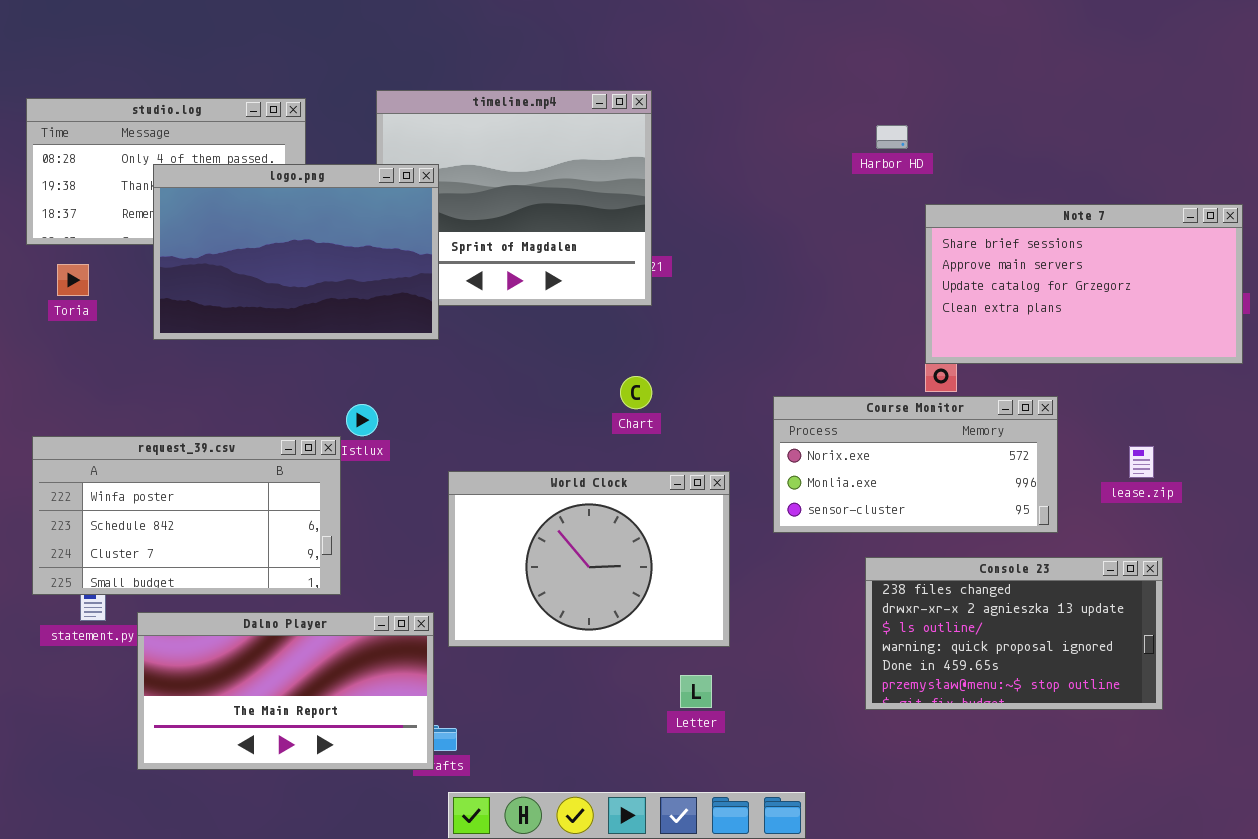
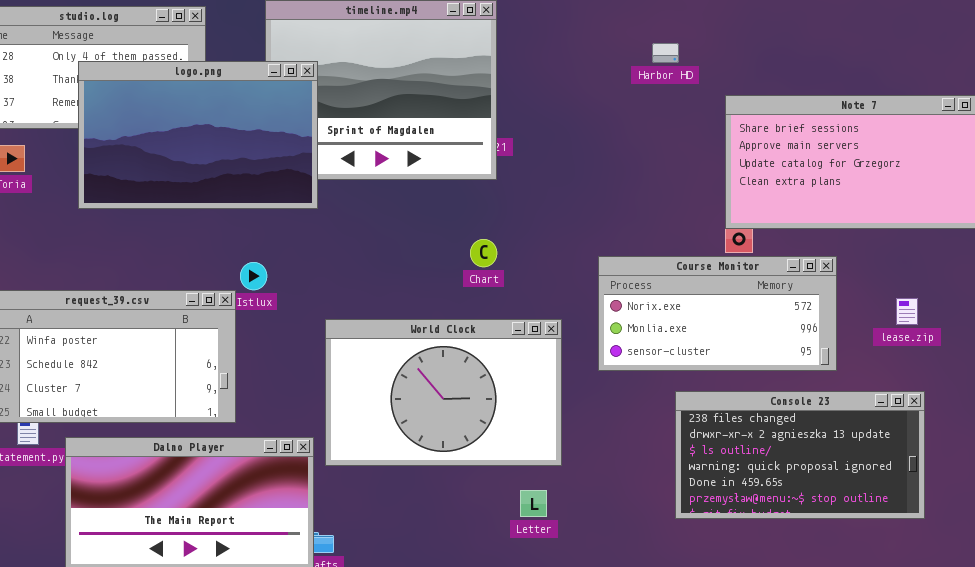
Harbor HD: [876,125,908,149] -> [652,43,679,63], moved

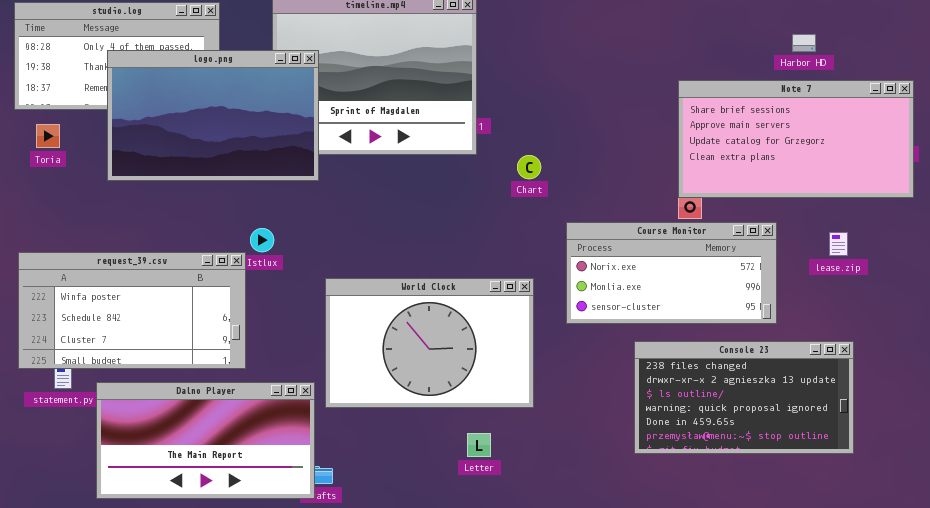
Harbor HD: [652,43,679,63] -> [792,34,816,52], moved
Chart: [470,239,497,267] -> [517,155,541,179], moved
lease.zip: [896,298,918,325] -> [829,232,848,256], moved
Letter: [520,490,547,517] -> [467,433,491,457], moved

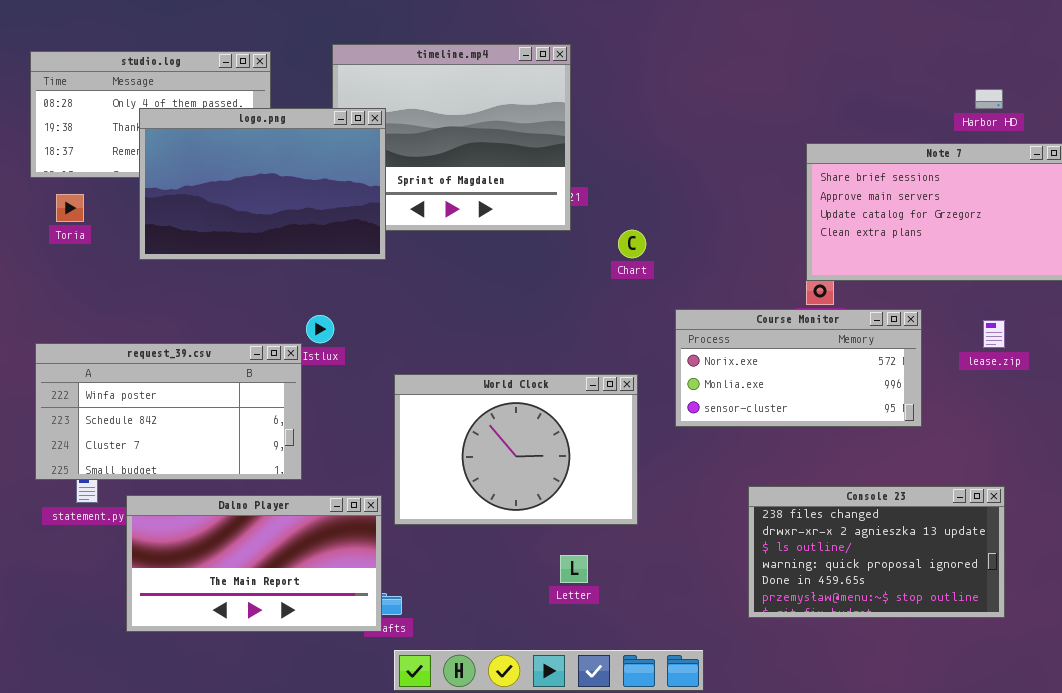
Harbor HD: [792,34,816,52] -> [975,89,1003,109], moved
Console 23: [634,341,854,454] -> [748,486,1005,618], moved

